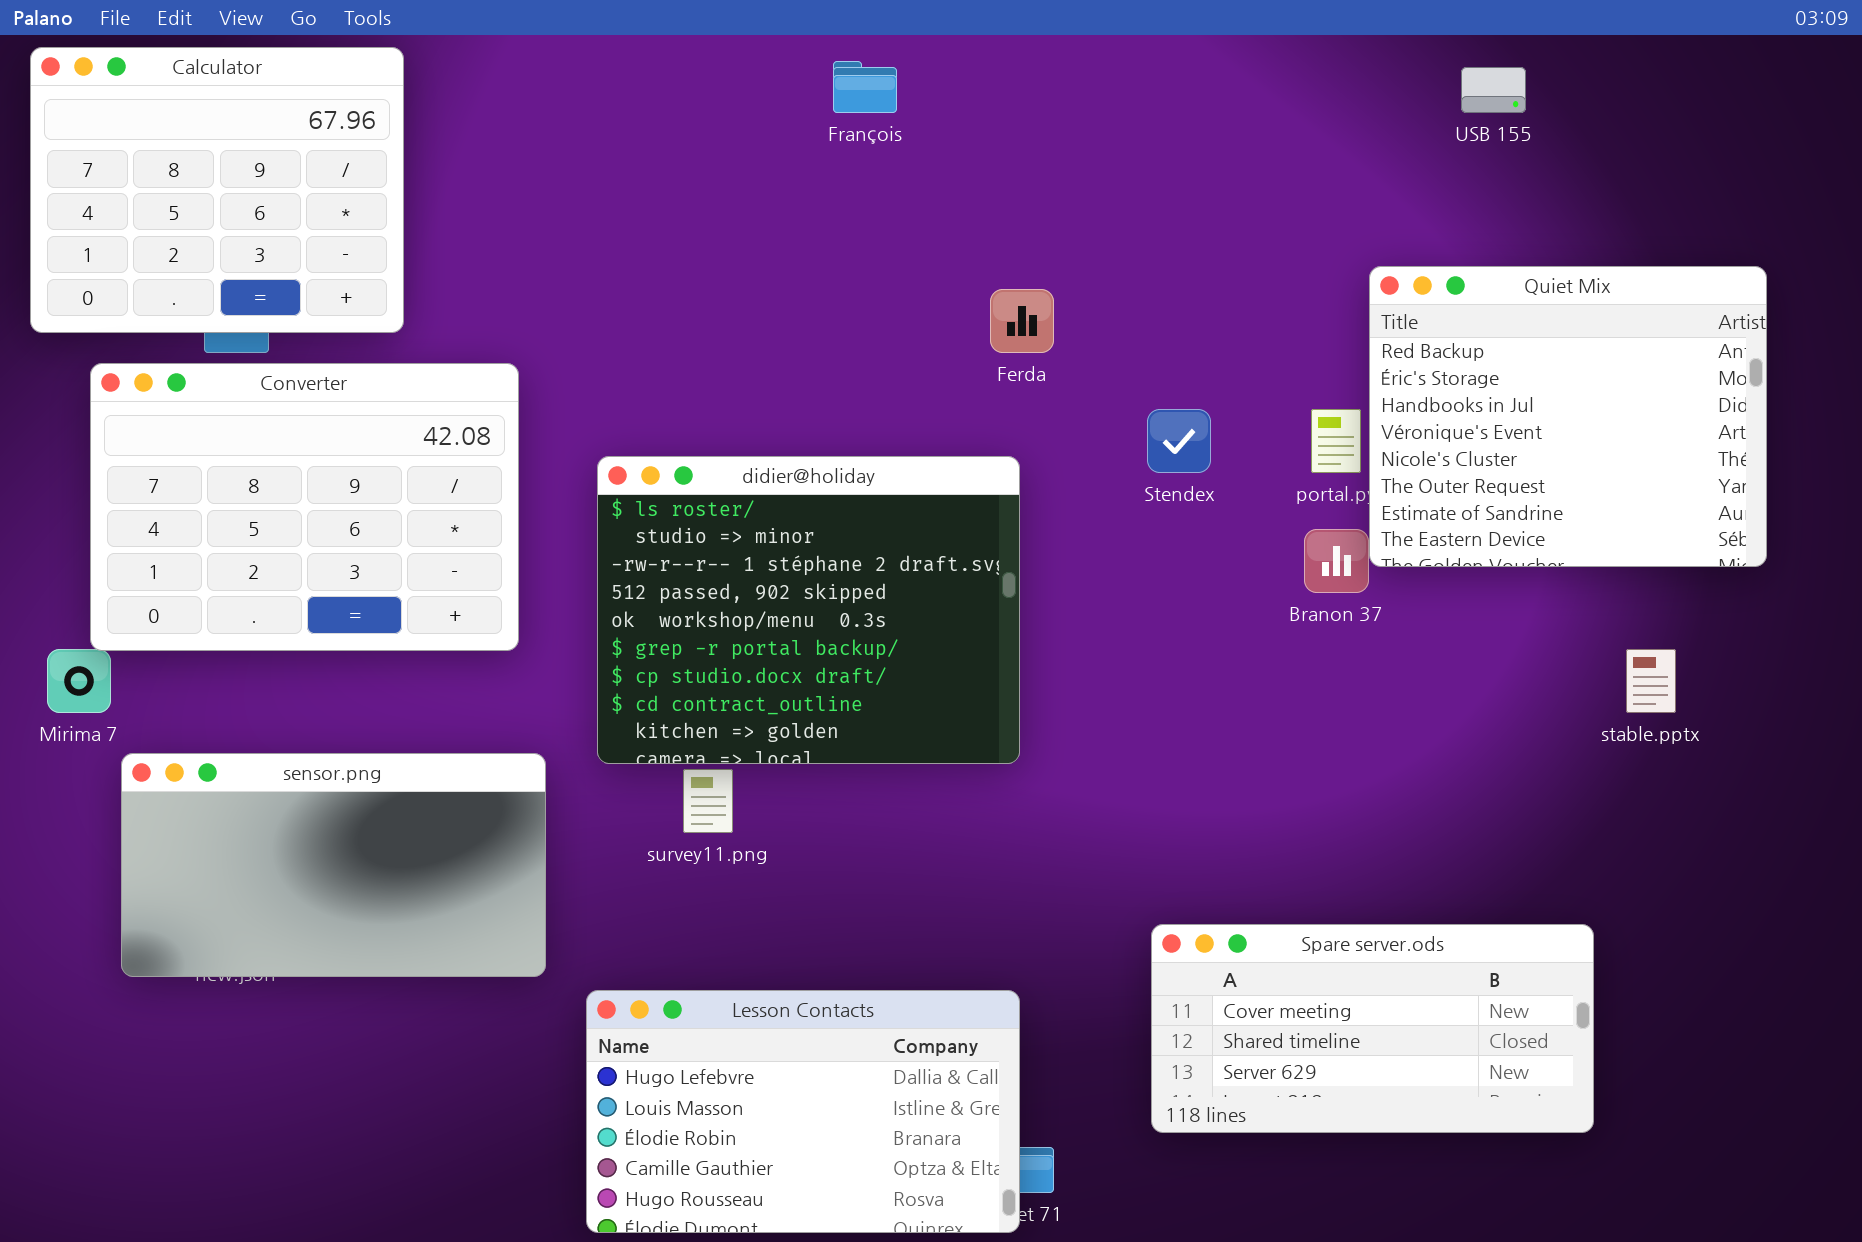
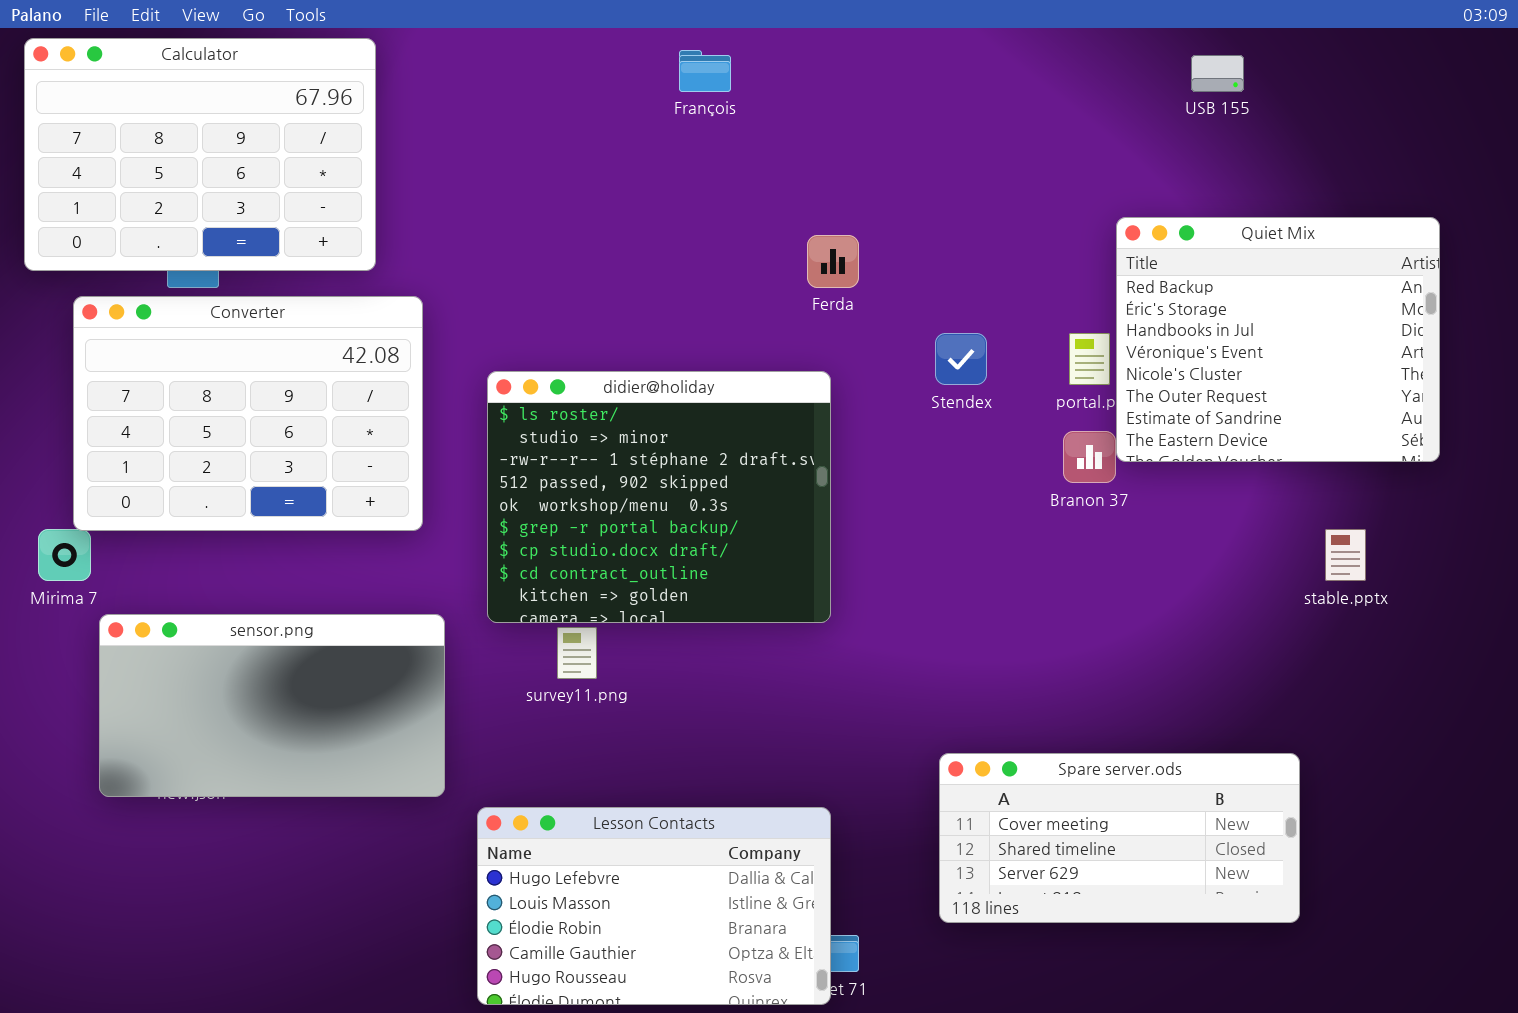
Calculator: [30,47,404,333] -> [24,38,376,271], resized

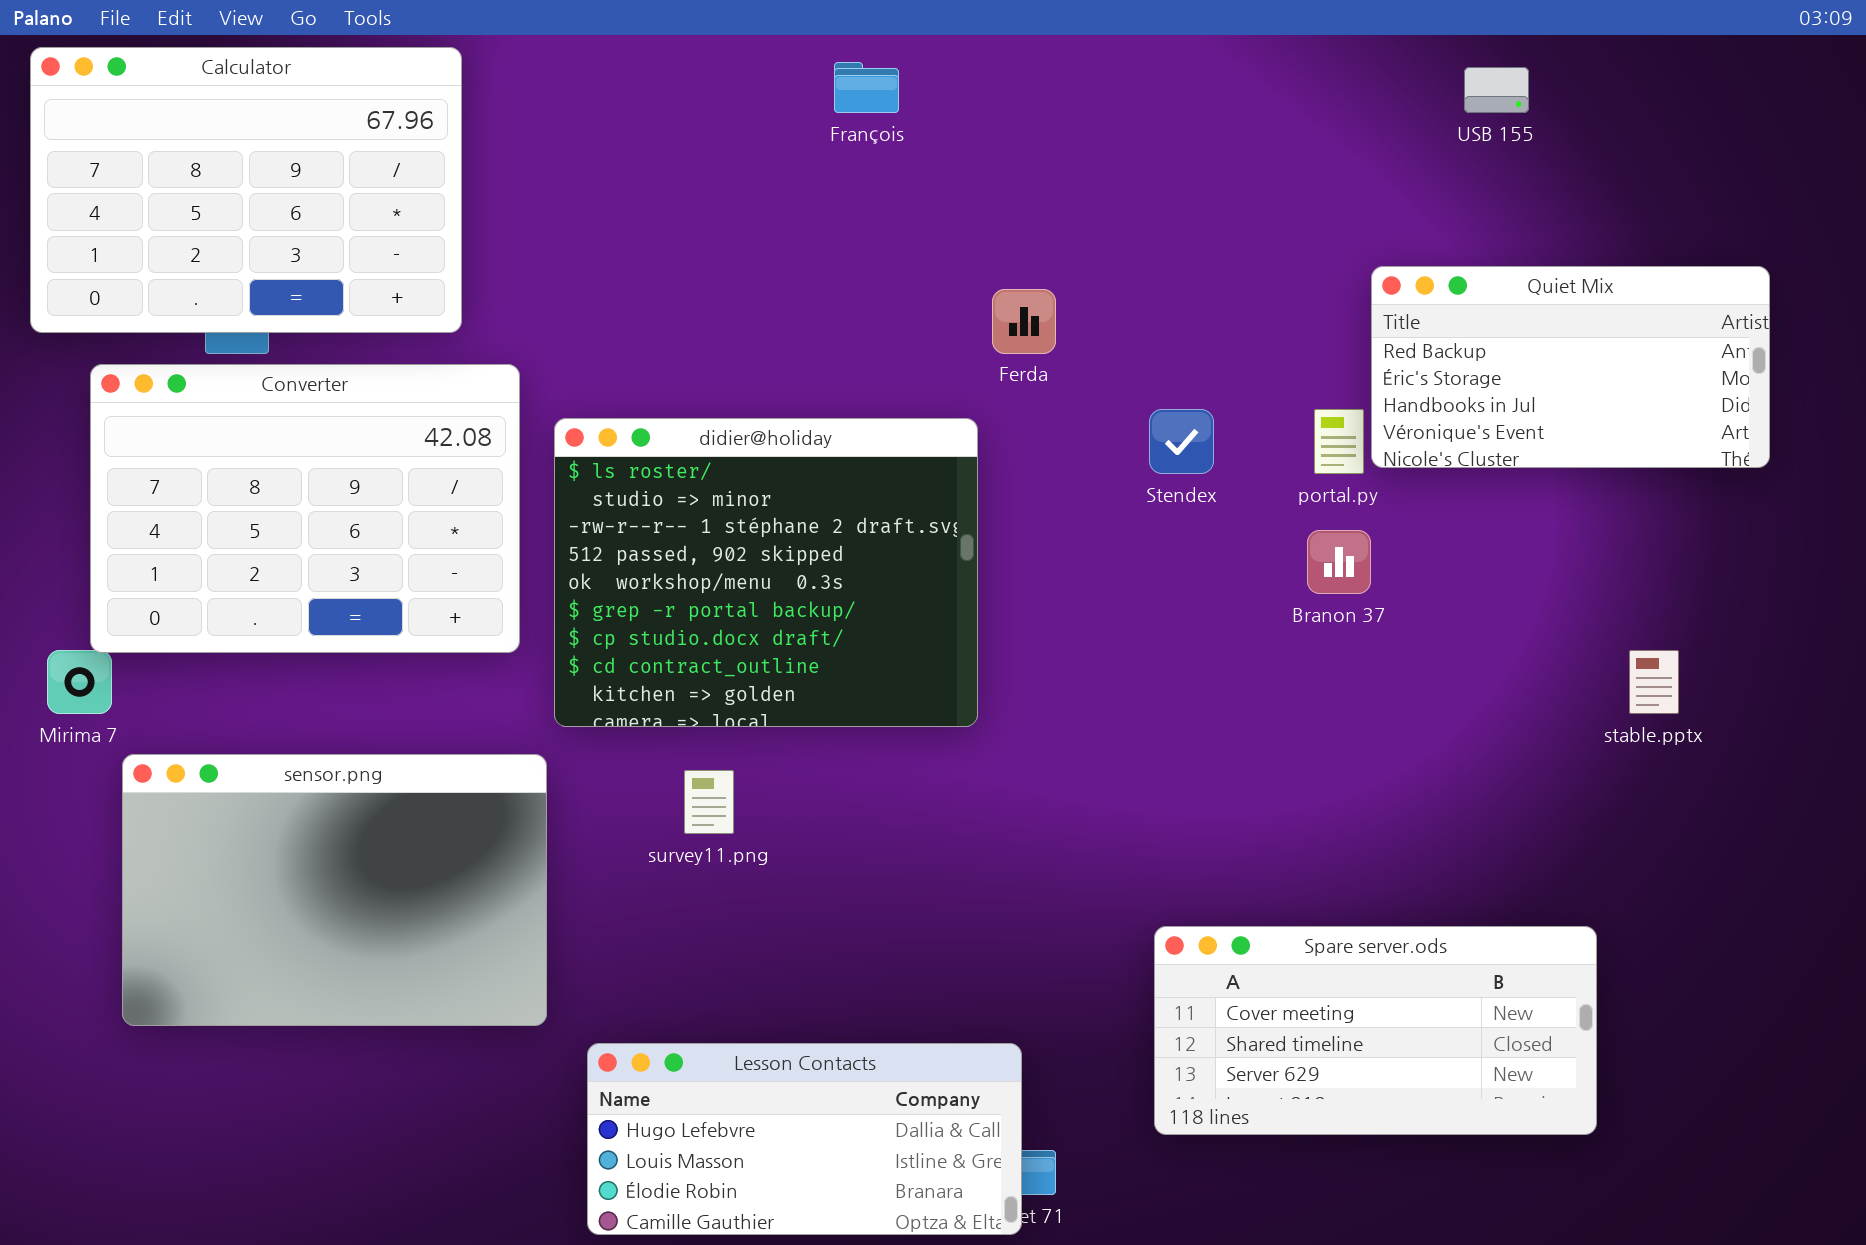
Quiet Mix: [1116,217,1440,462] -> [1371,266,1770,468], resized
didier@holiday: [487,371,831,623] -> [554,418,978,727], moved
sensor.png: [99,614,445,797] -> [122,754,547,1026], resized
Lesson Contacts: [477,807,831,1005] -> [587,1043,1022,1235], resized

